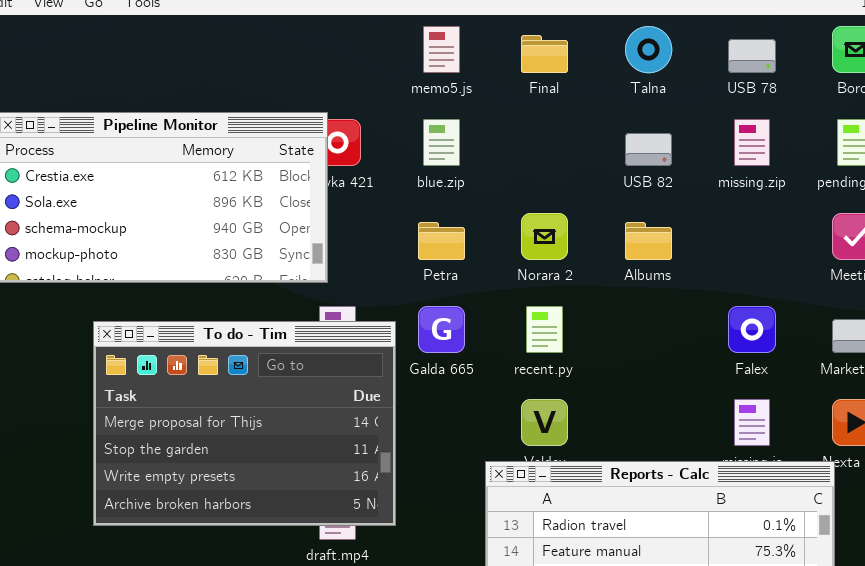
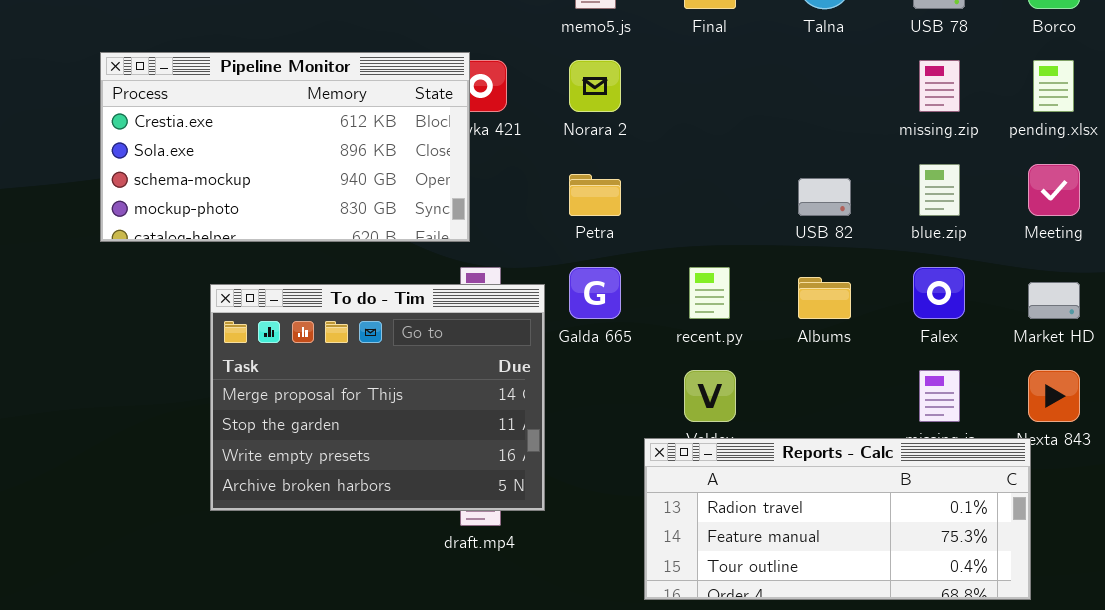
blue.zip: [423,119,460,166] -> [919,164,960,216], moved
USB 82: [625,133,672,166] -> [798,178,851,216], moved
Norara 2: [521,213,568,260] -> [569,60,621,112], moved
Albums: [625,222,672,260] -> [798,277,851,319], moved

